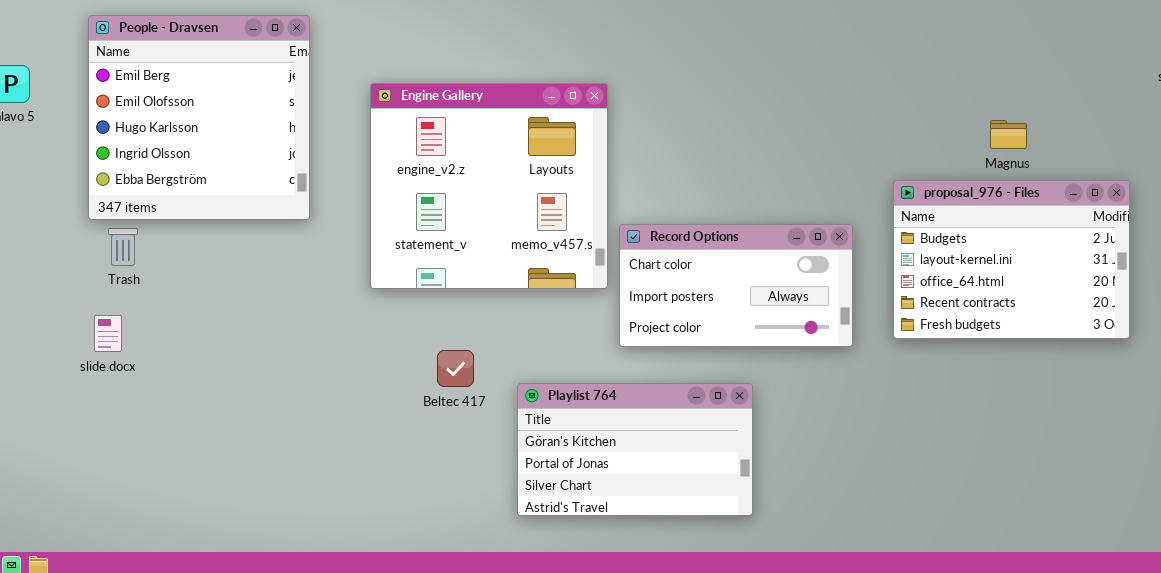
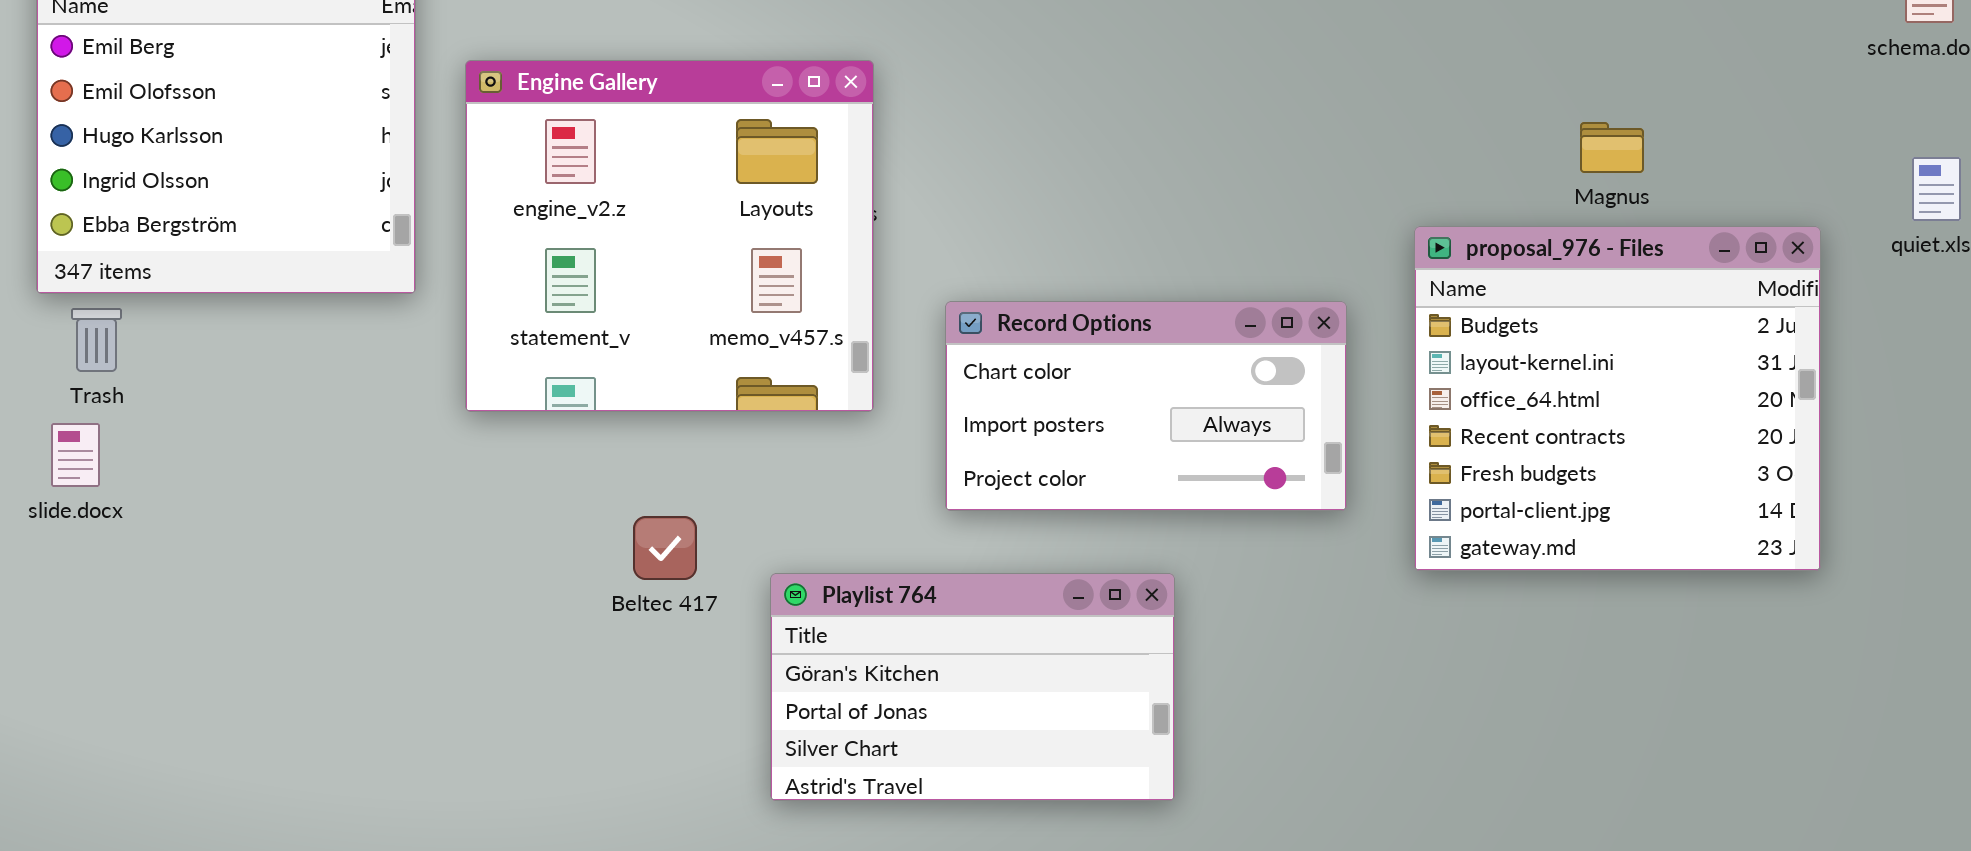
Engine Gallery: [370,83,608,289] -> [465,60,874,412], moved
proposal_976 - Files: [893,180,1130,339] -> [1414,226,1821,571], resized
slide.docx: [94,315,122,352] -> [51,423,100,487], moved

